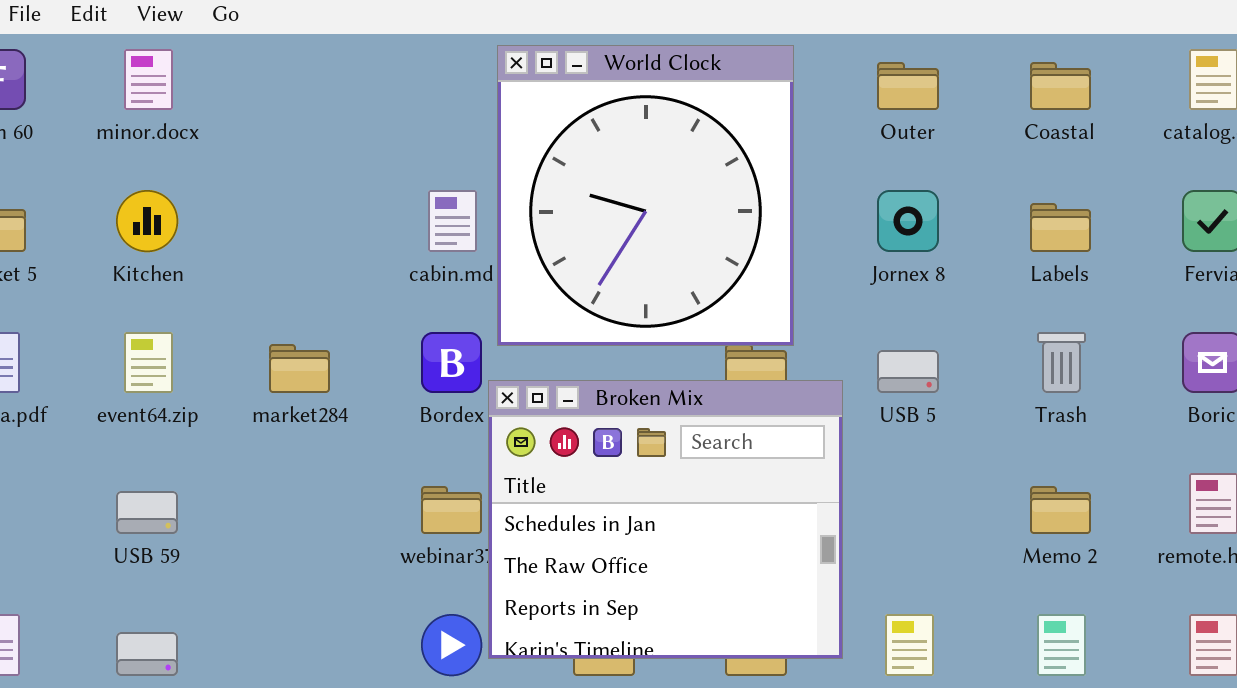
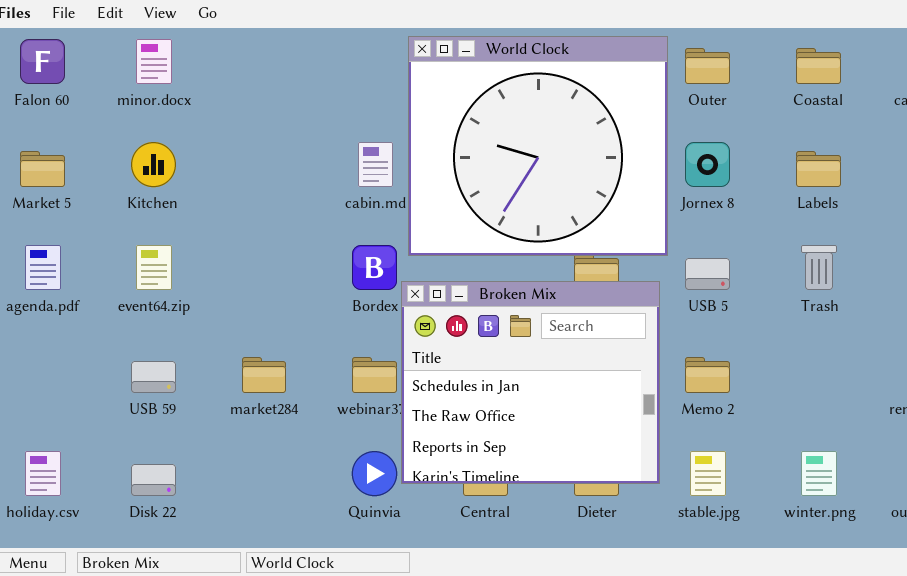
World Clock: [497,45,794,346] -> [408,36,668,256], resized
market284: [269,344,330,393] -> [242,357,286,393], moved
Memo 2: [1030,486,1091,534] -> [685,357,730,393], moved

